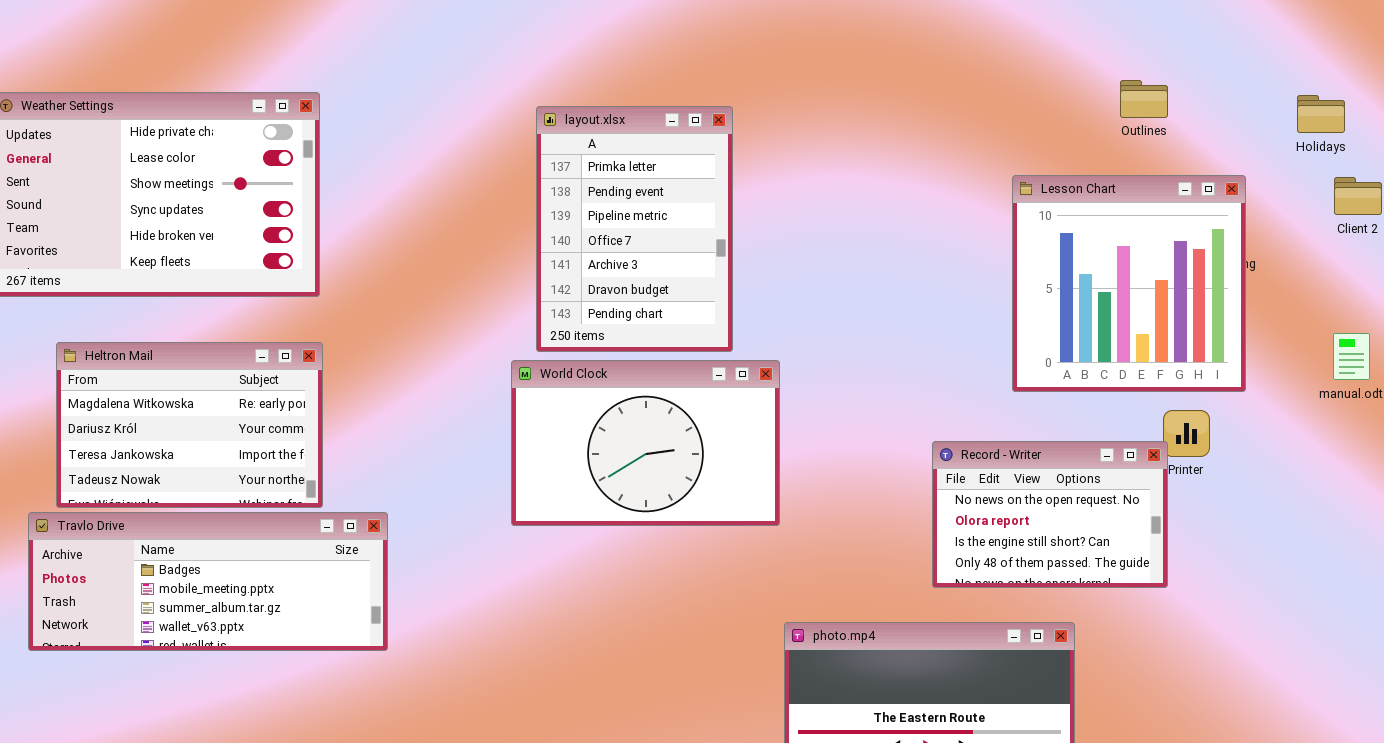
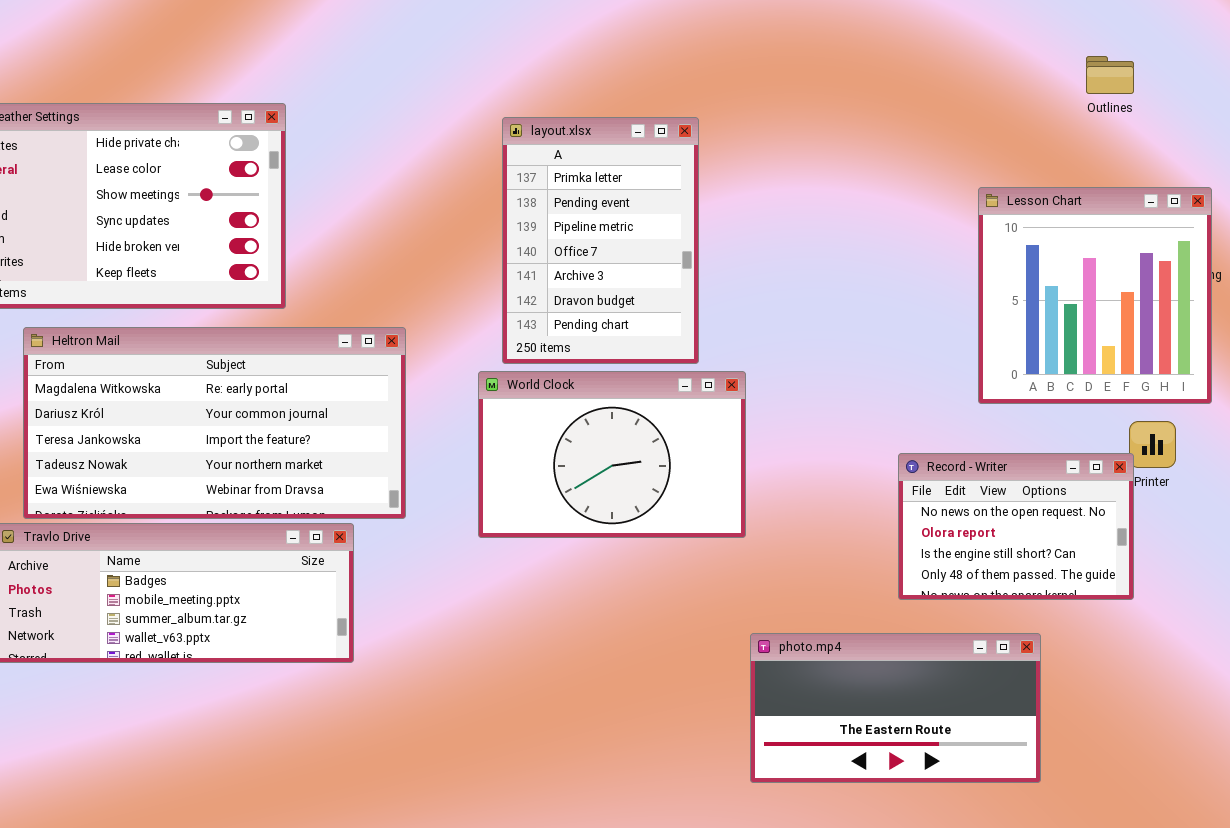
Outlines: [1120,80,1168,118] -> [1086,56,1134,94], moved
Heltron Mail: [56,342,323,508] -> [23,327,406,519], resized

